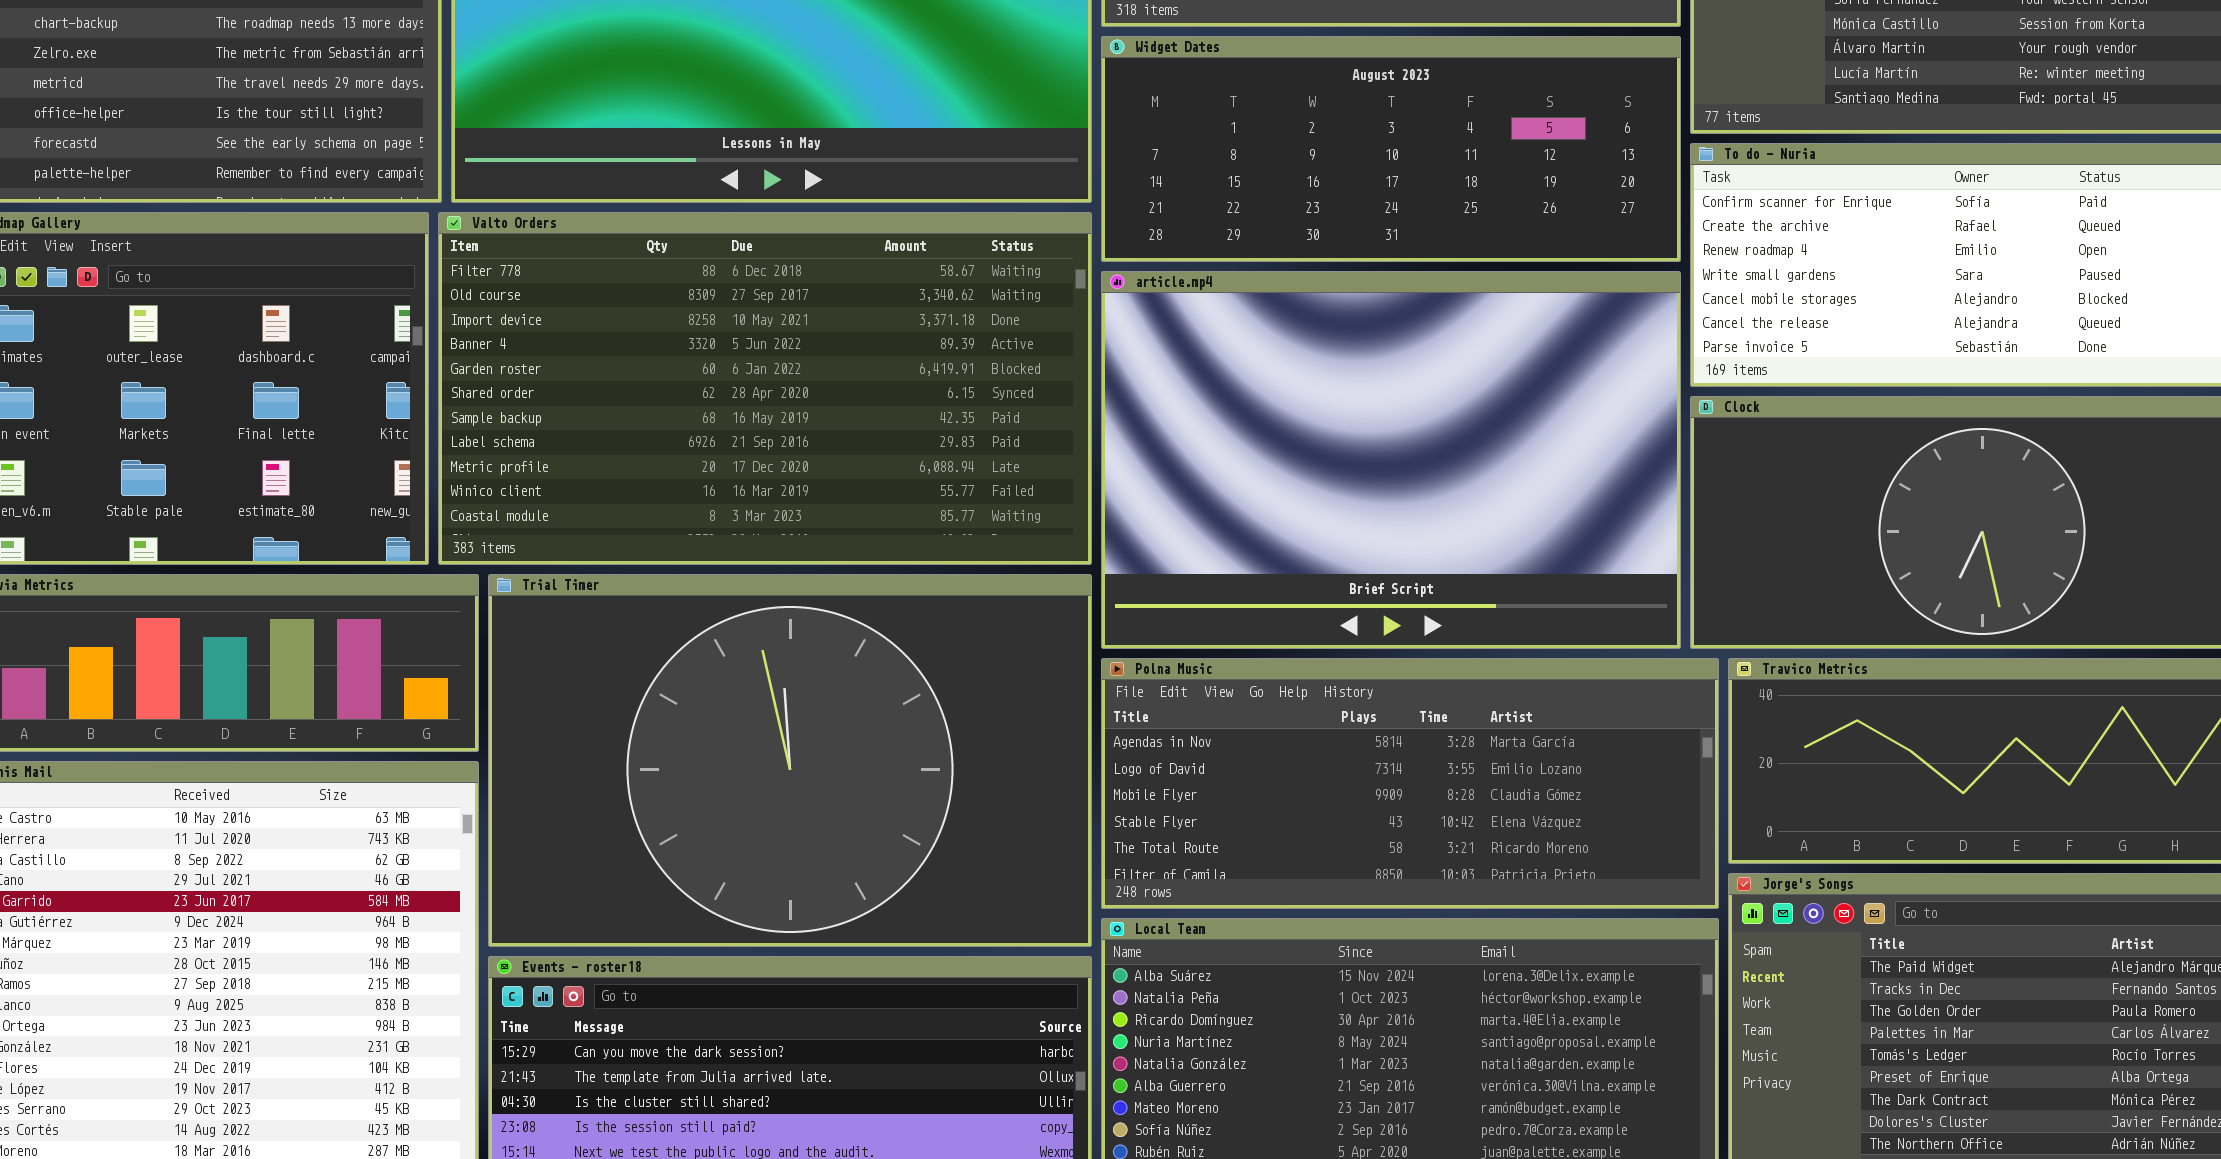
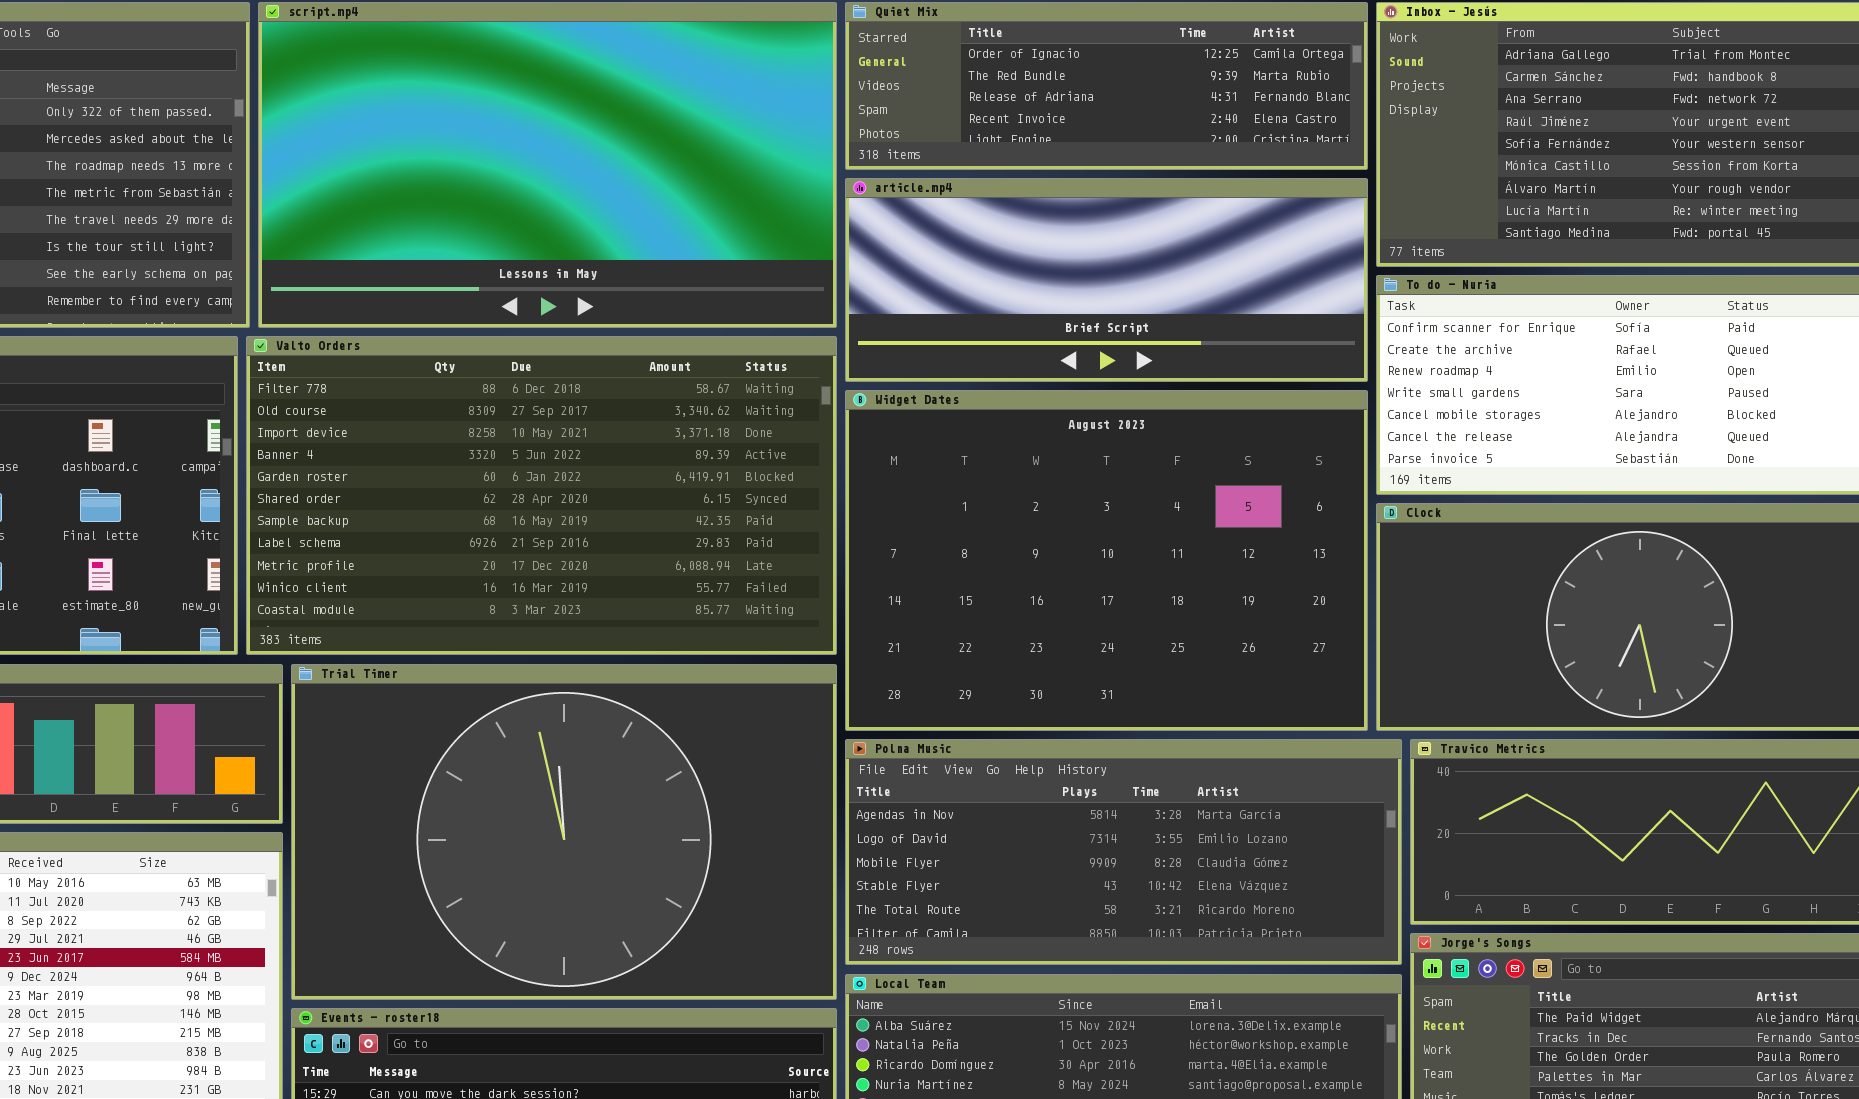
Widget Dates: [1101,36,1681,262] -> [845,390,1368,731], moved, resized
article.mp4: [1101,271,1681,649] -> [845,178,1368,382], moved, resized

